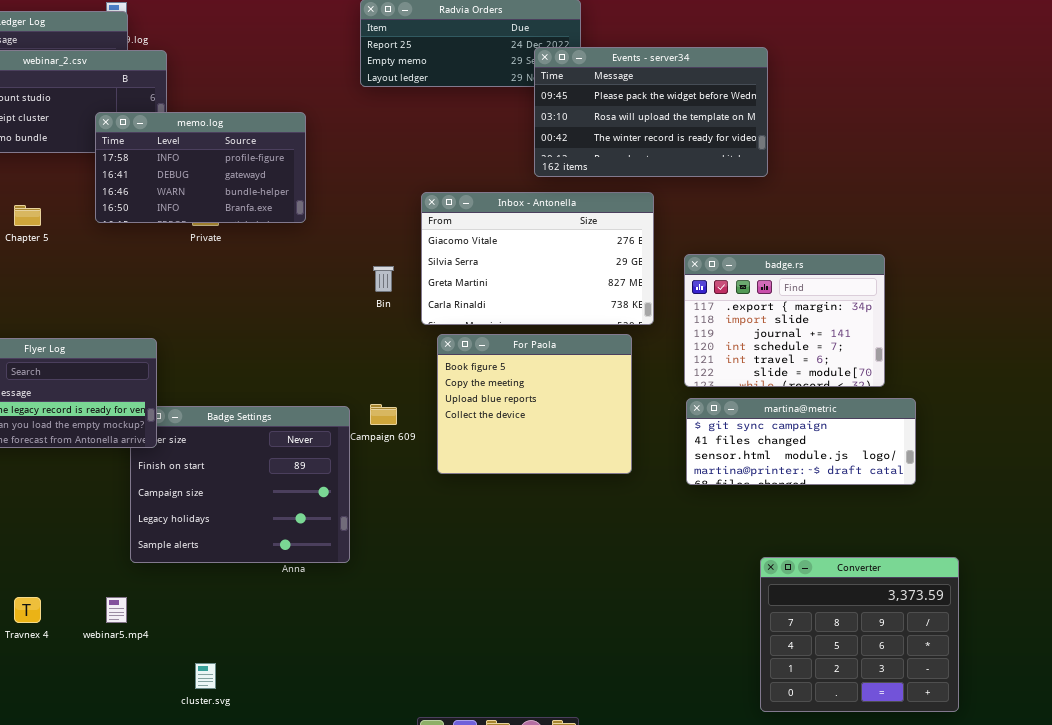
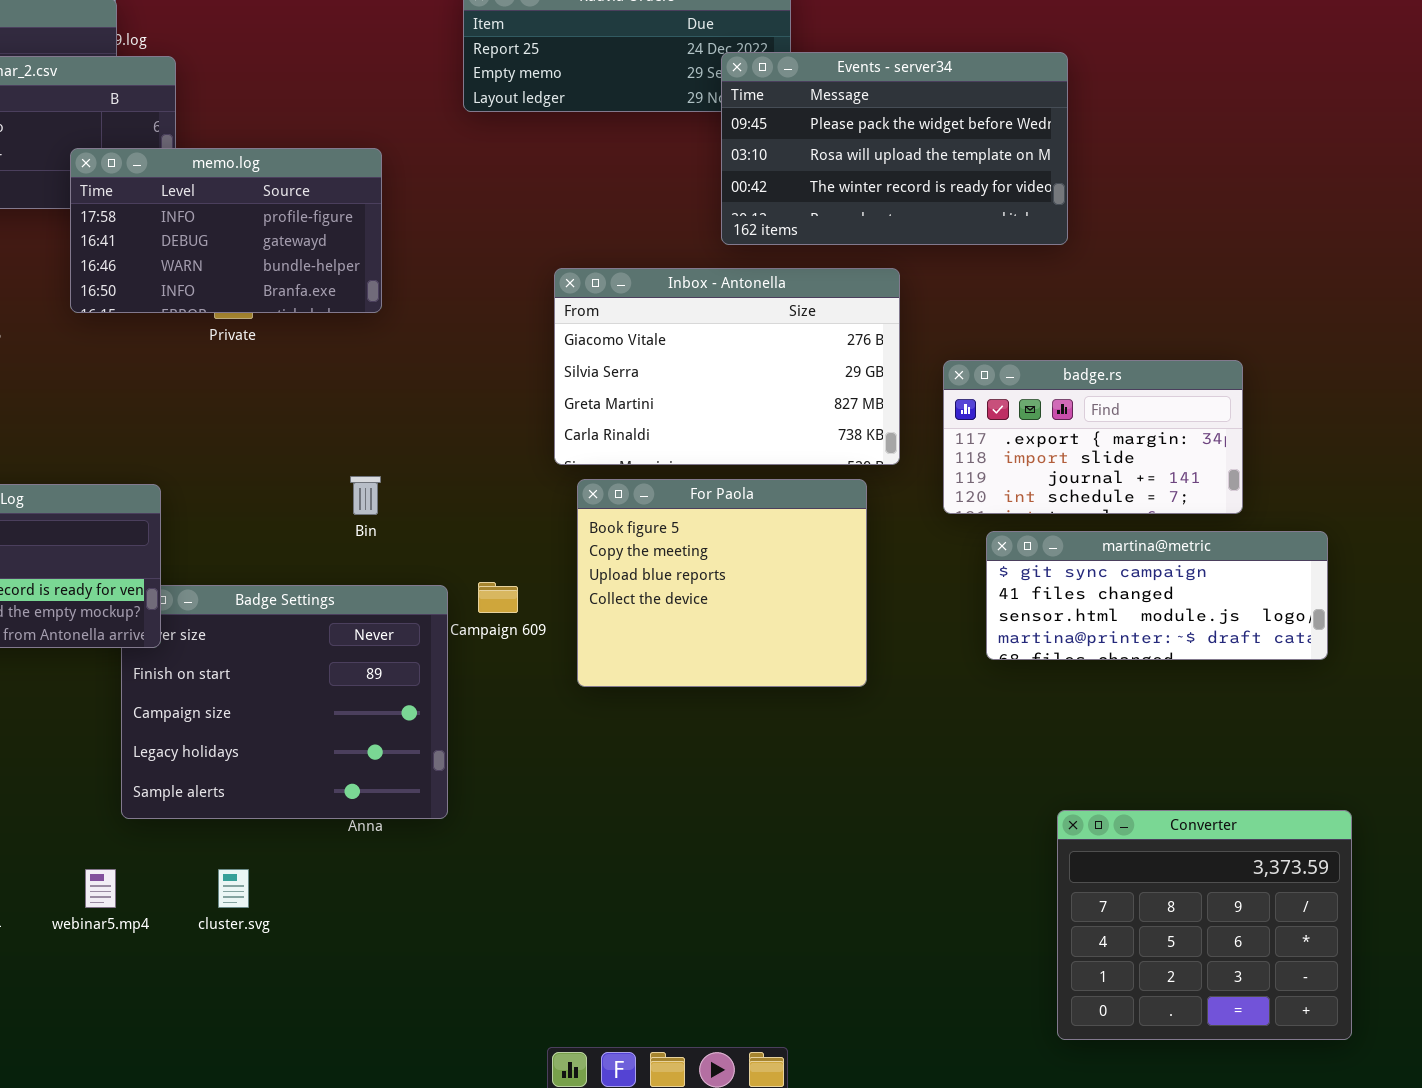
badge.rs: [684,254,885,387] -> [943,360,1243,514], resized
Bin: [373,266,394,292] -> [350,476,381,515], moved
martina@metric: [686,398,916,485] -> [986,531,1328,660], moved
cluster.svg: [195,663,216,689] -> [218,869,249,908], moved

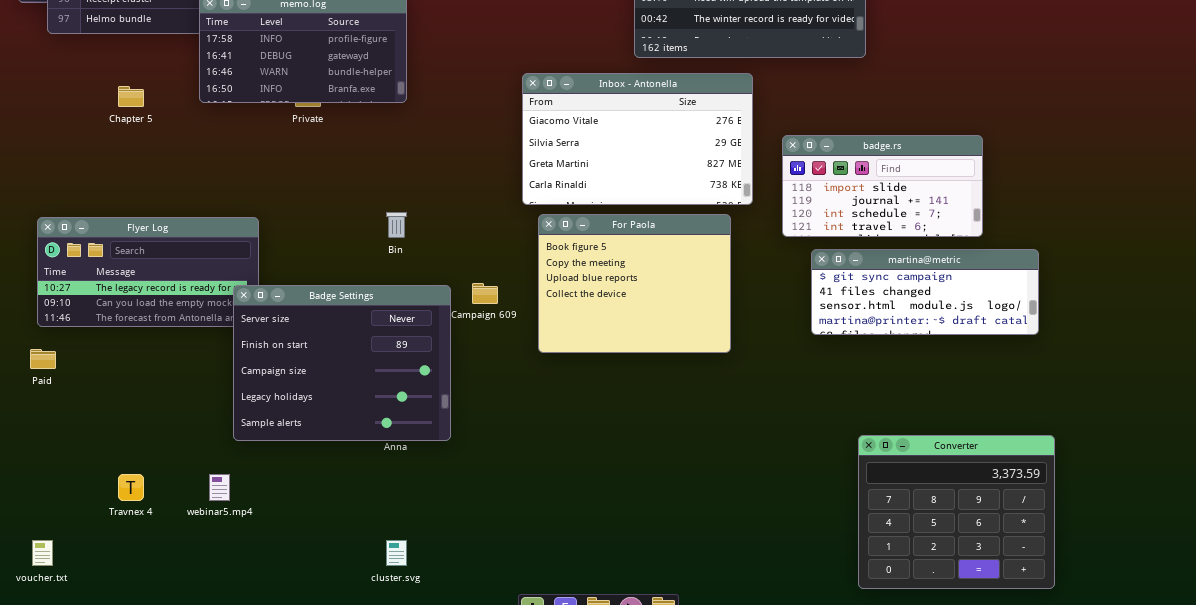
badge.rs: [943,360,1243,514] -> [782,135,983,237], scrolled down 1 row
Badge Settings: [121,585,448,819] -> [233,285,451,441], raised
cluster.svg: [218,869,249,908] -> [386,540,407,566], moved

